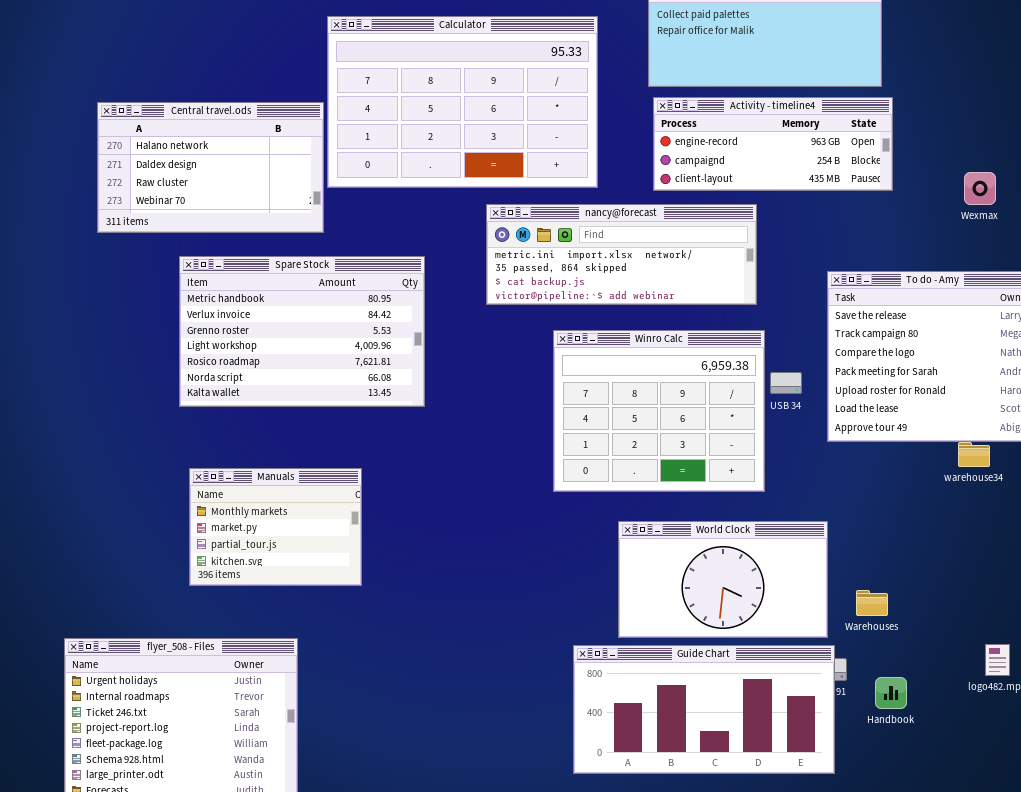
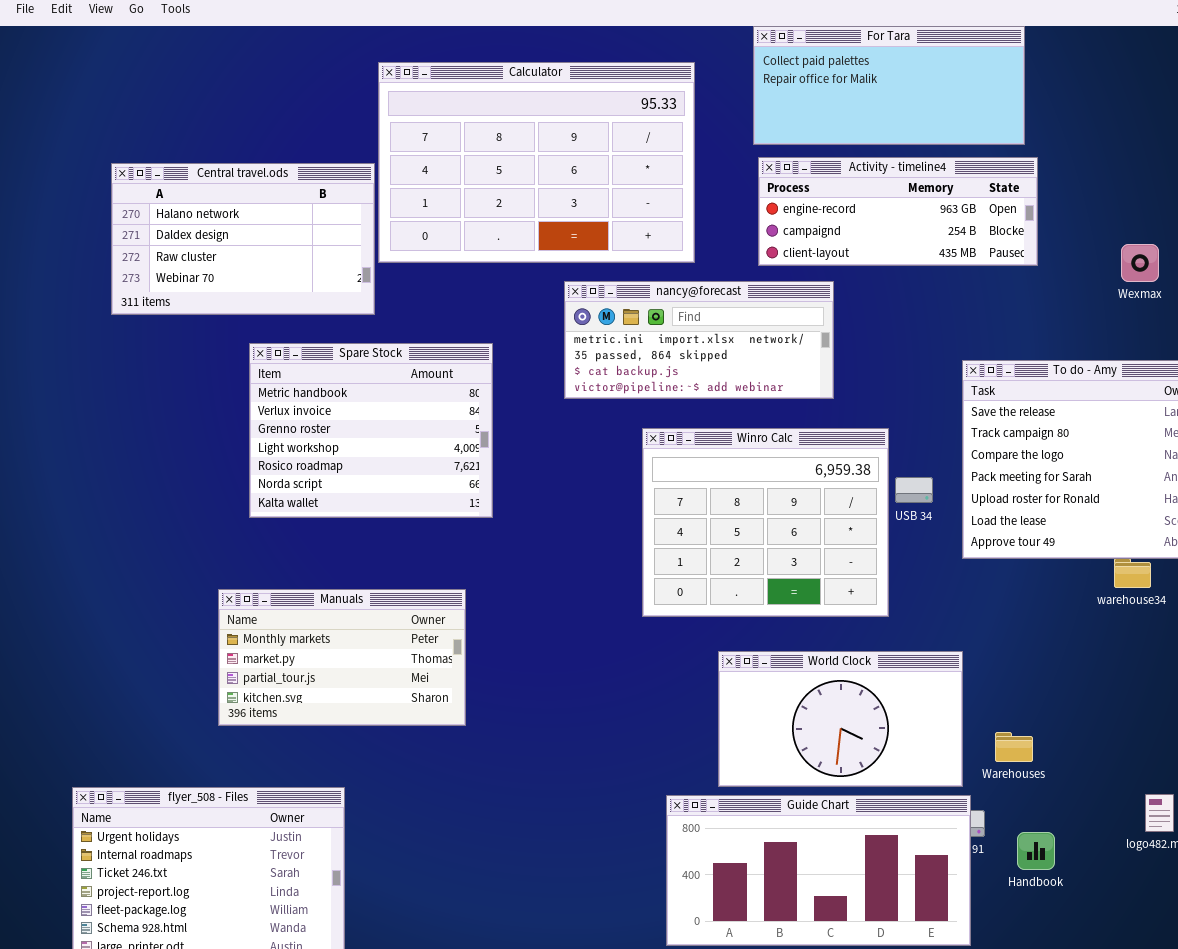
nancy@forecast: [486,204,757,305] -> [564,281,834,399], resized
Spare Stock: [179,256,425,407] -> [249,343,493,518], resized
Manuals: [189,468,362,586] -> [218,589,466,726], resized

